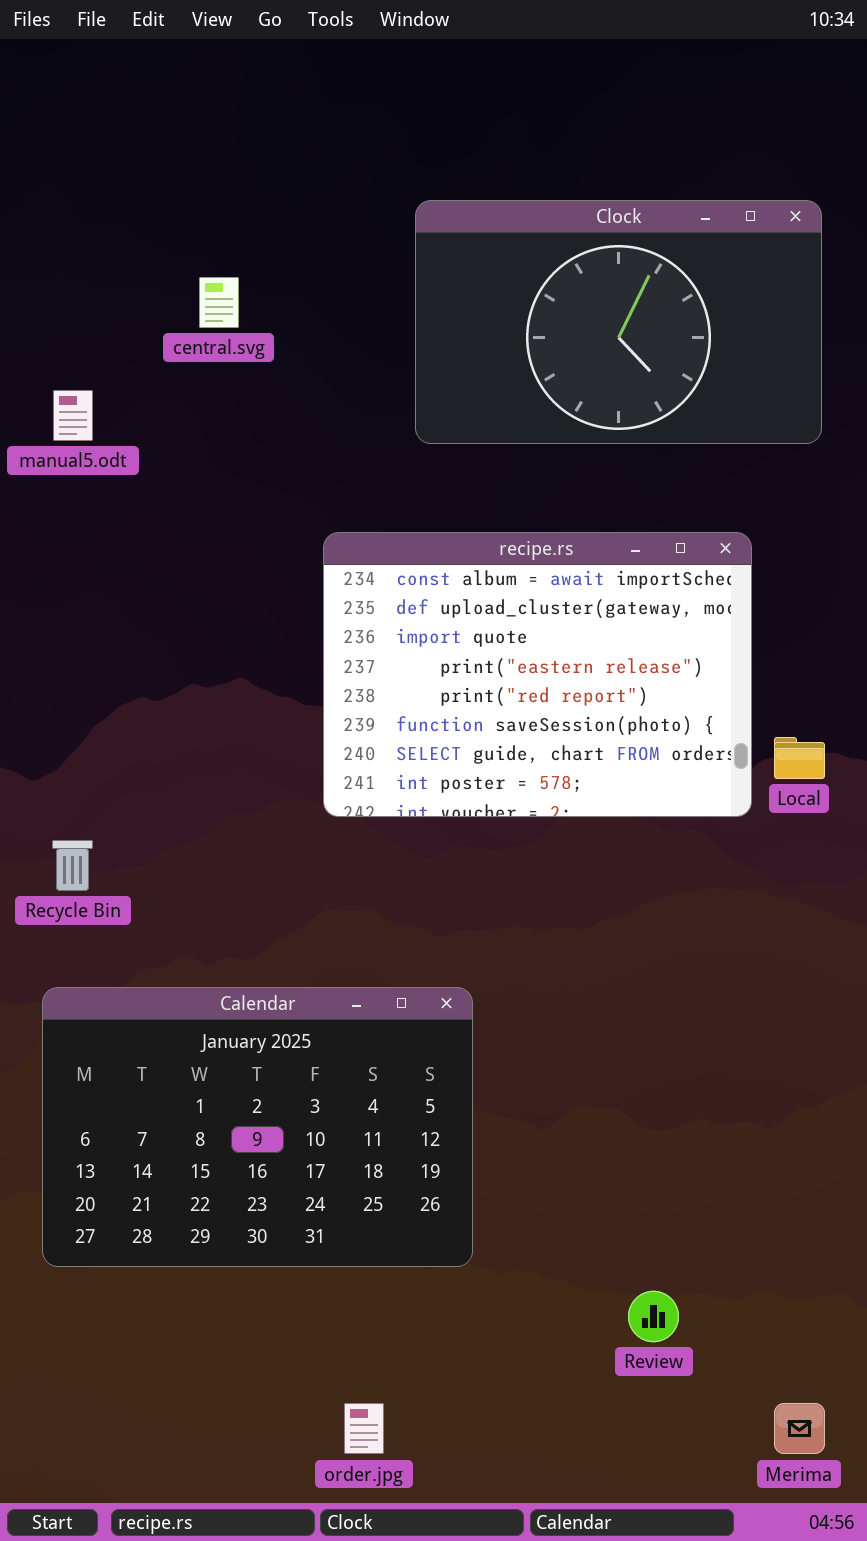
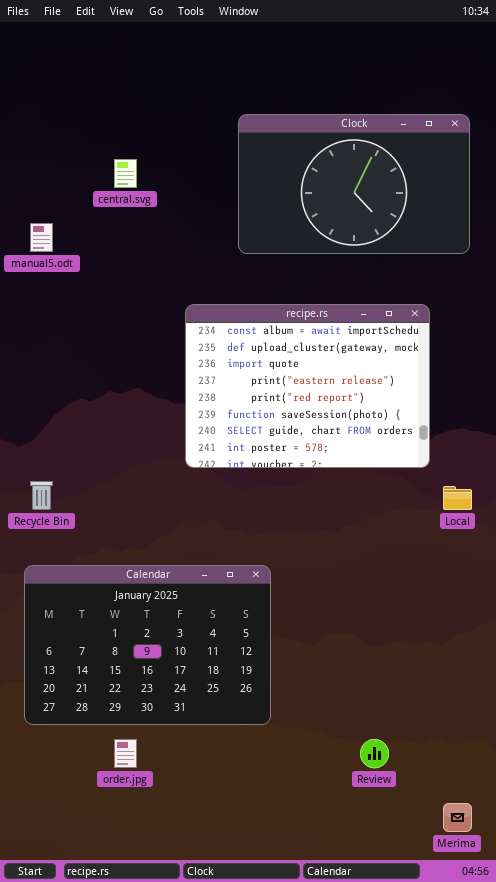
Local: [774,737,825,779] -> [443,486,472,510], moved
order.jpg: [344,1403,384,1454] -> [114,739,137,768], moved

